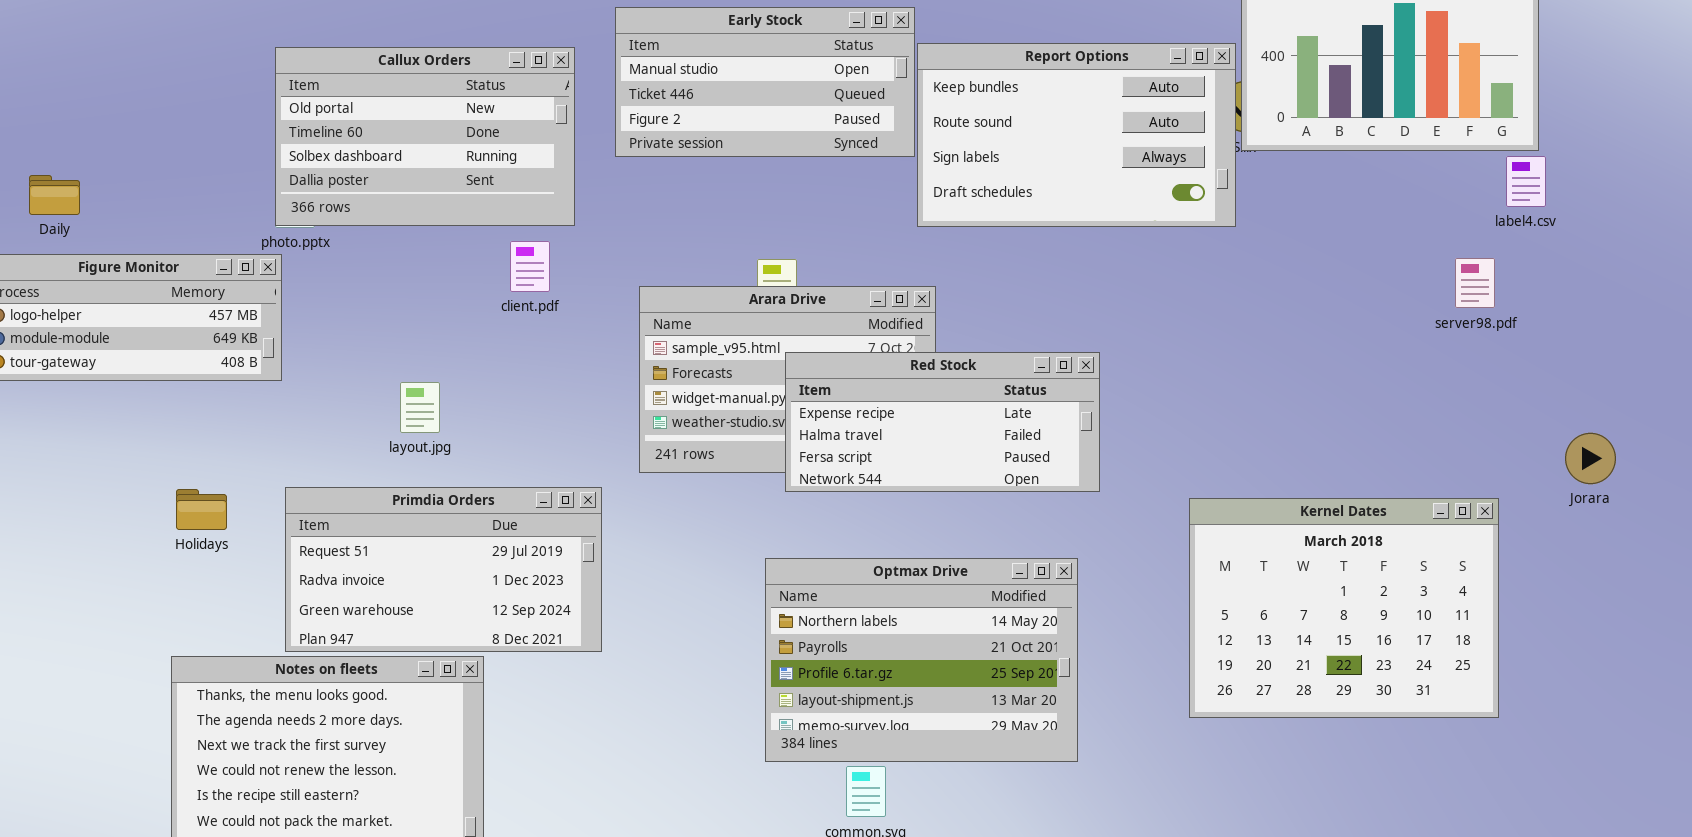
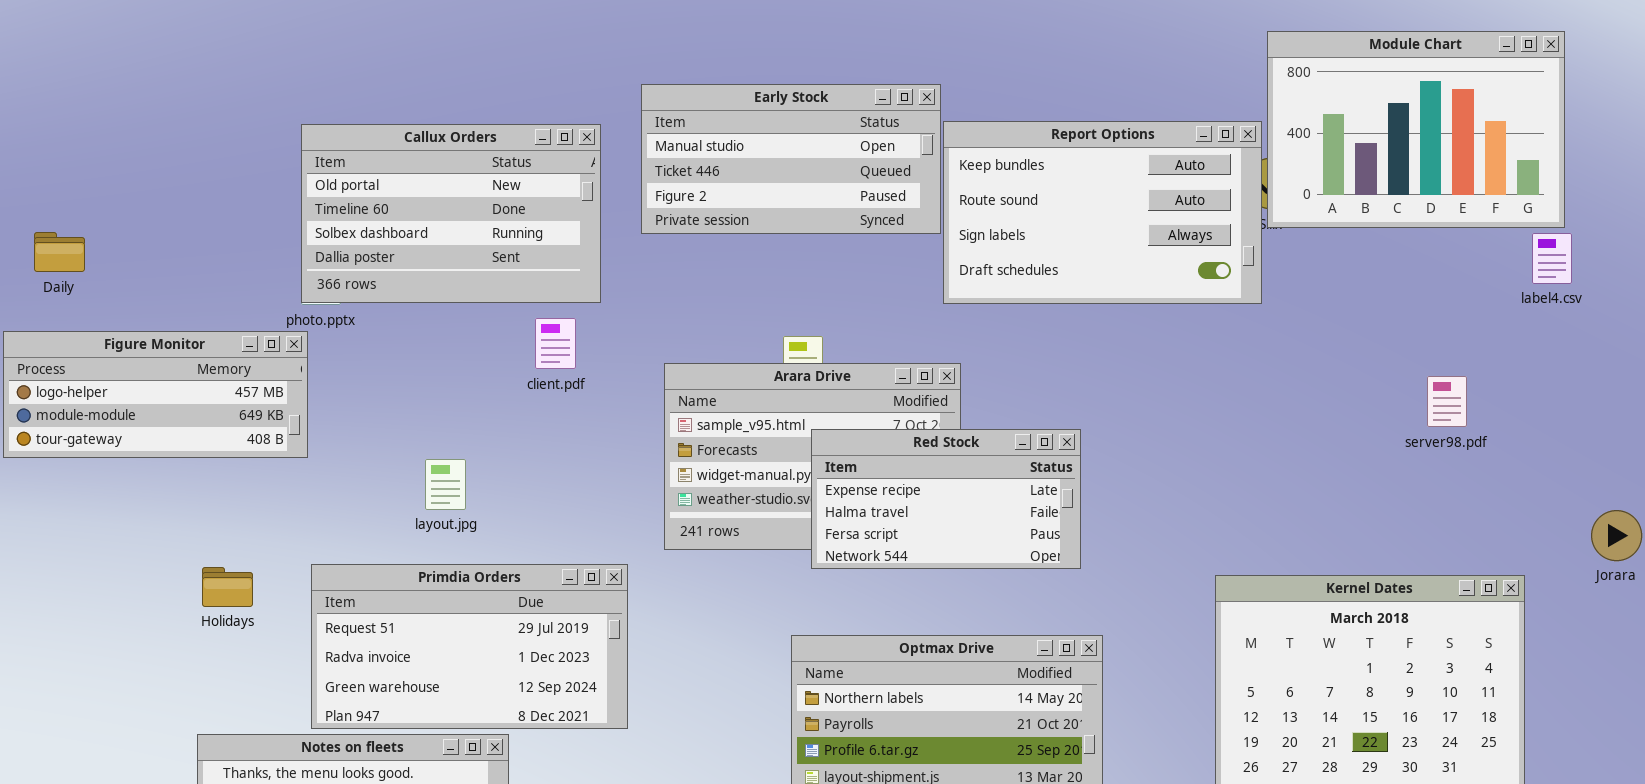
Daily: [29,175,80,215] -> [34,232,85,272], moved
server98.pdf: [1455,258,1495,308] -> [1427,376,1467,427], moved
Red Stock: [785,352,1100,492] -> [811,429,1081,569], resized

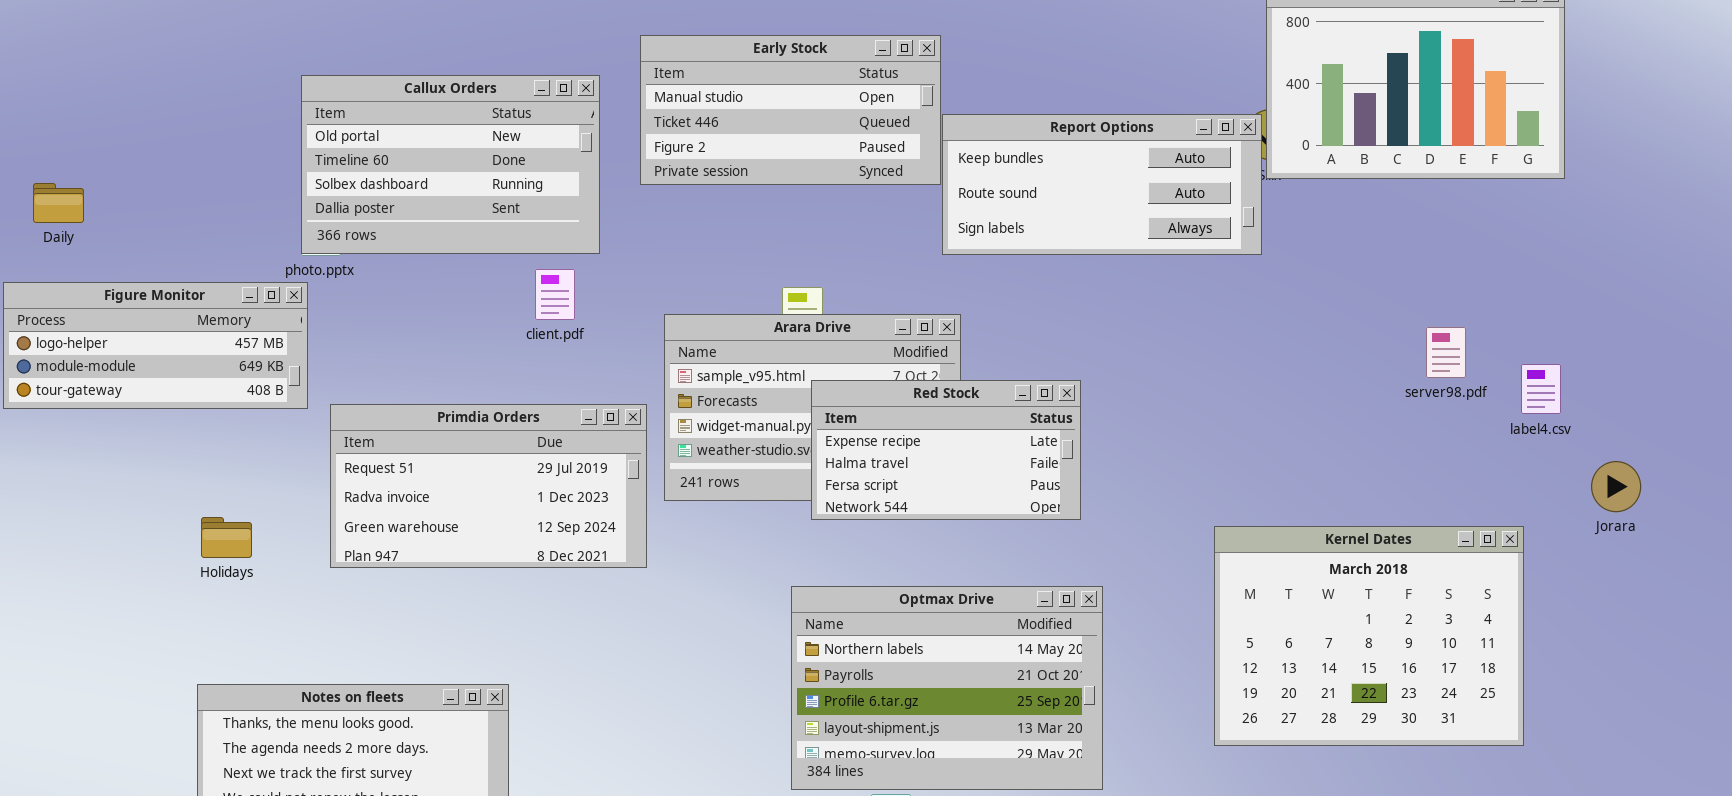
Report Options: [943,121,1262,304] -> [942,114,1262,255], resized
label4.csv: [1532,233,1572,284] -> [1521,364,1561,414], moved
Primdia Orders: [311,564,628,729] -> [330,404,647,568], moved

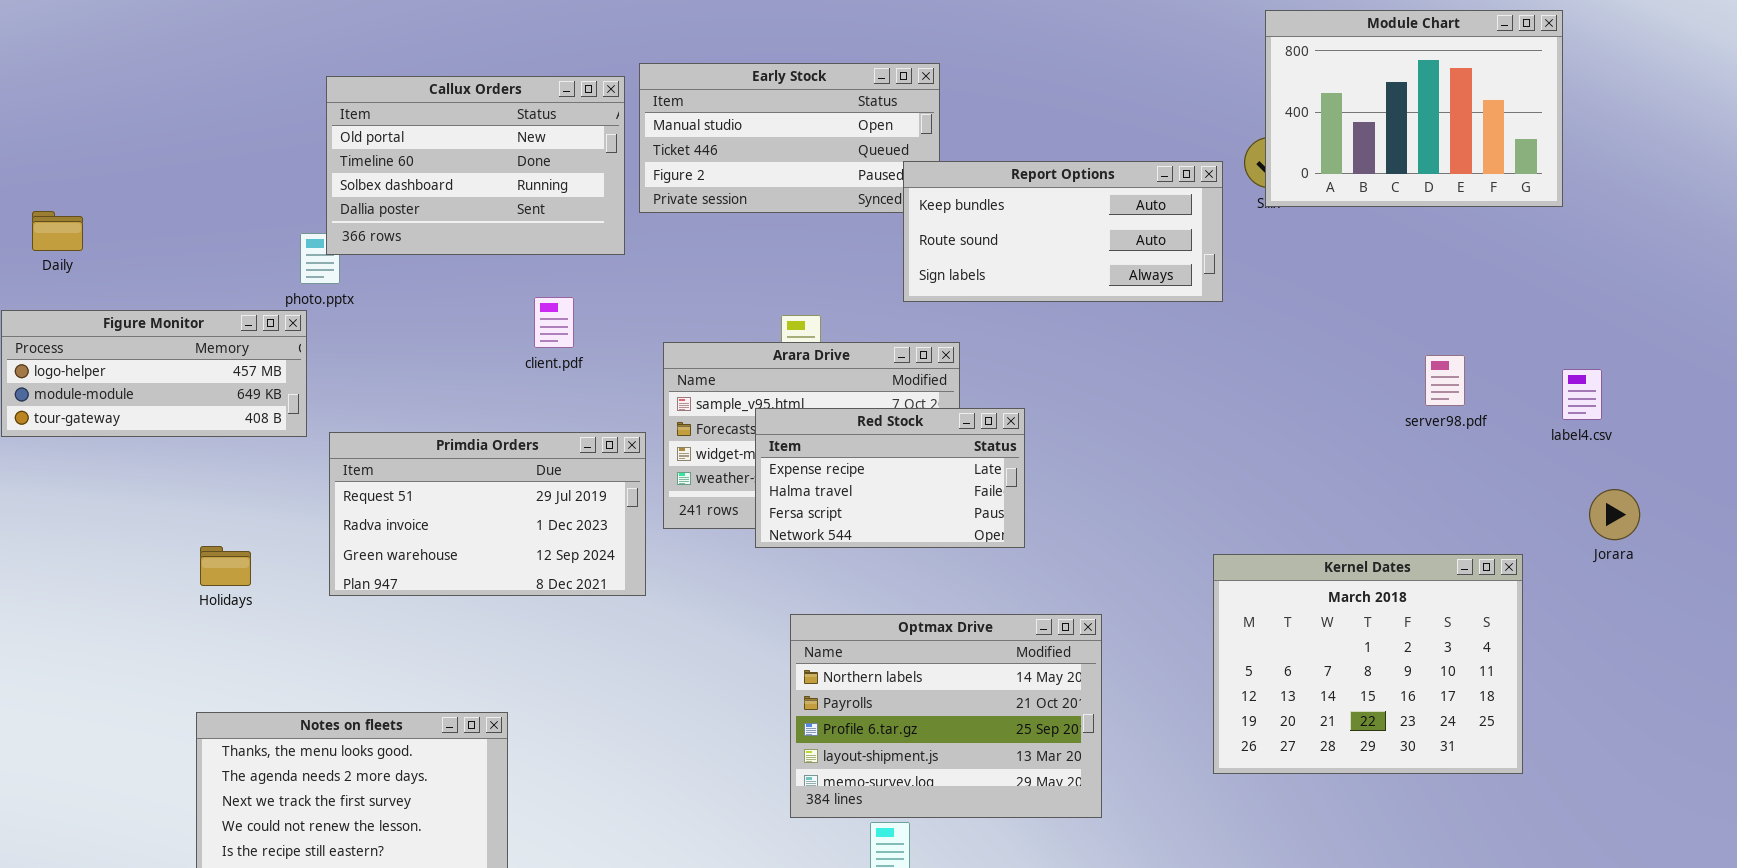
Callux Orders: [301,75,600,254] -> [326,76,625,255], moved
Report Options: [942,114,1262,255] -> [903,161,1223,302], moved
label4.csv: [1521,364,1561,414] -> [1562,369,1602,420], moved
Red Stock: [811,380,1081,520] -> [755,408,1025,548], moved

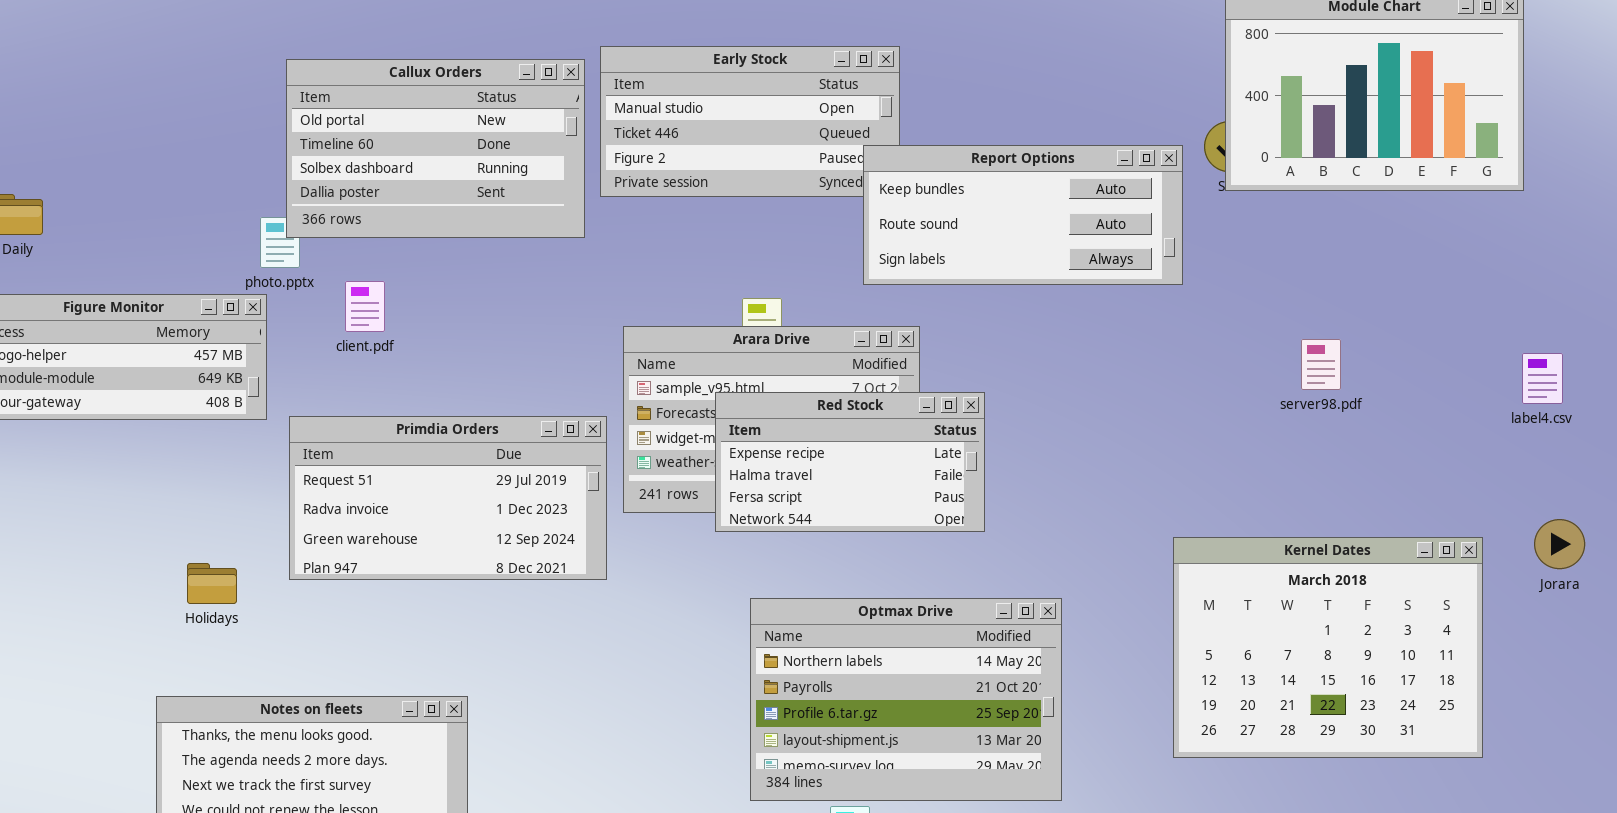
client.pdf: [534,297,574,348] -> [345,281,385,332], moved
server98.pdf: [1425,355,1465,406] -> [1301,339,1341,390], moved
Jorara: [1589,489,1640,540] -> [1534,519,1585,569], moved
Holidays: [200,546,251,586] -> [187,563,237,604], moved

